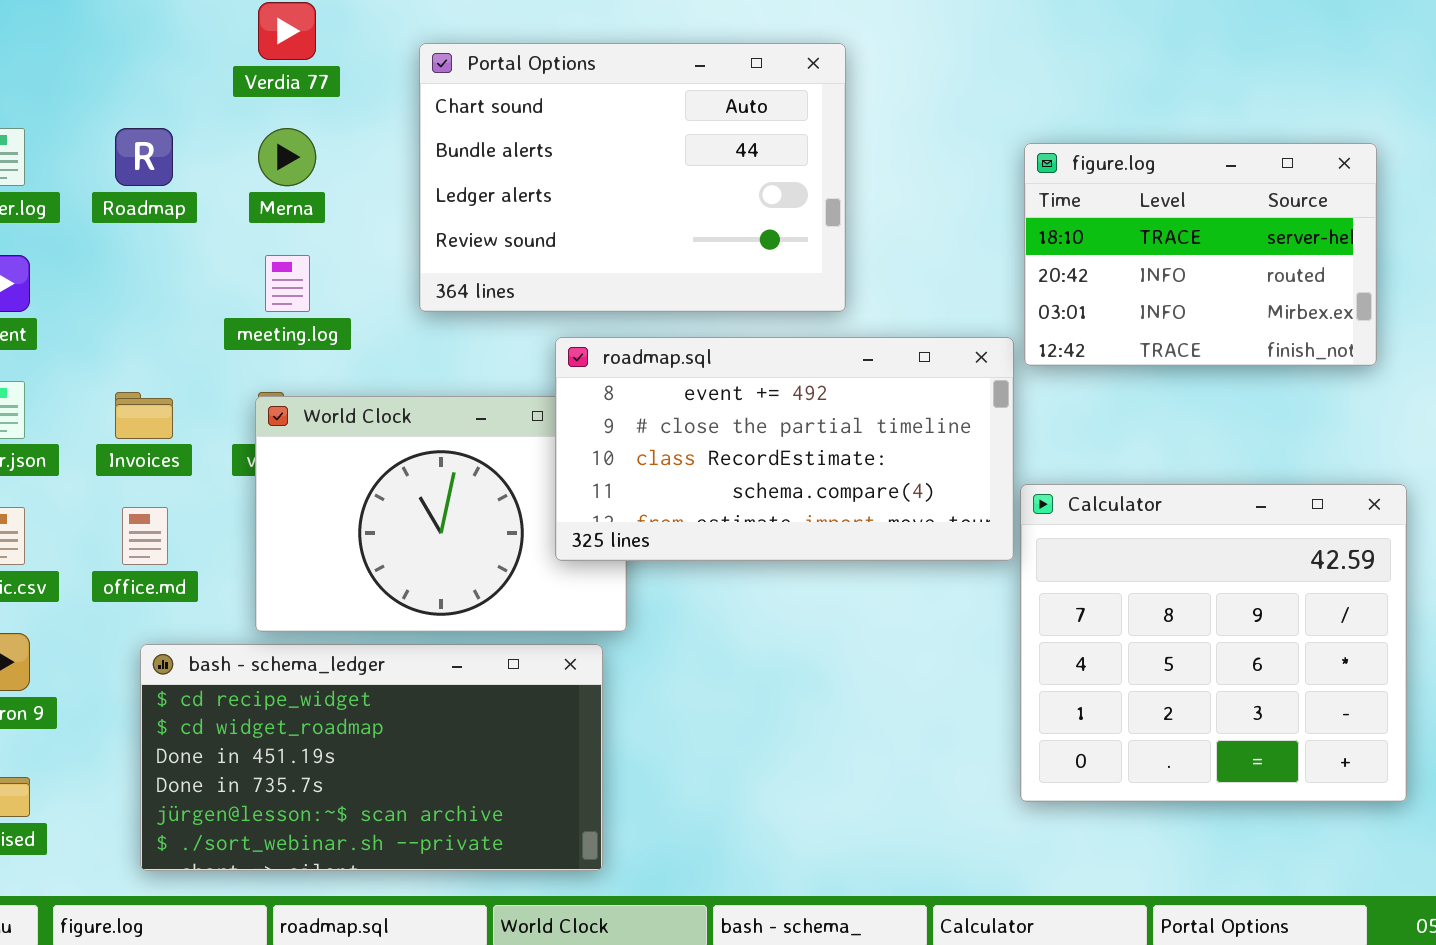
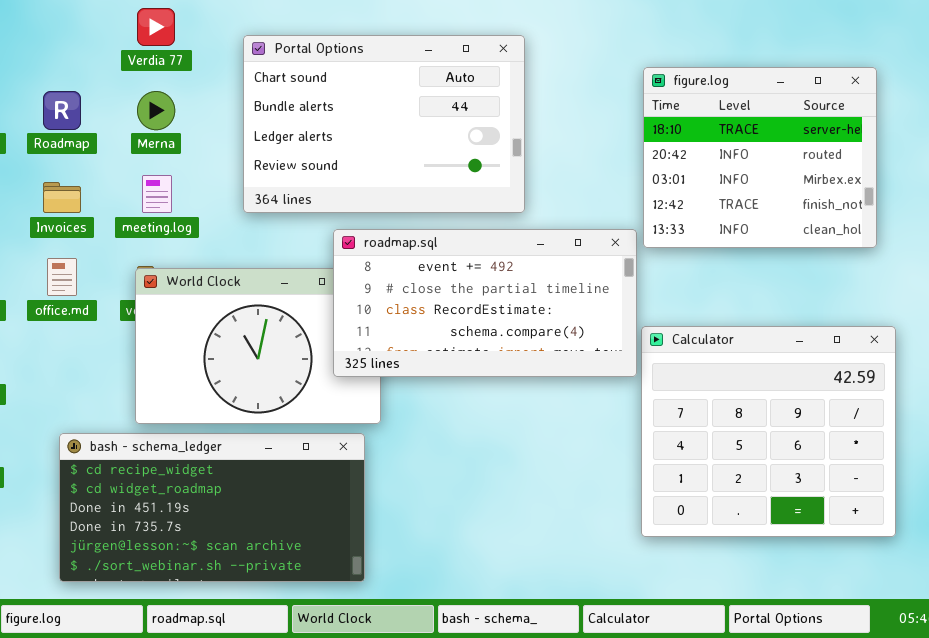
figure.log: [1024,143,1377,366] -> [643,67,877,248], resized
Invoices: [115,392,173,439] -> [43,182,81,213], moved
office.md: [122,507,168,565] -> [47,258,77,296], moved

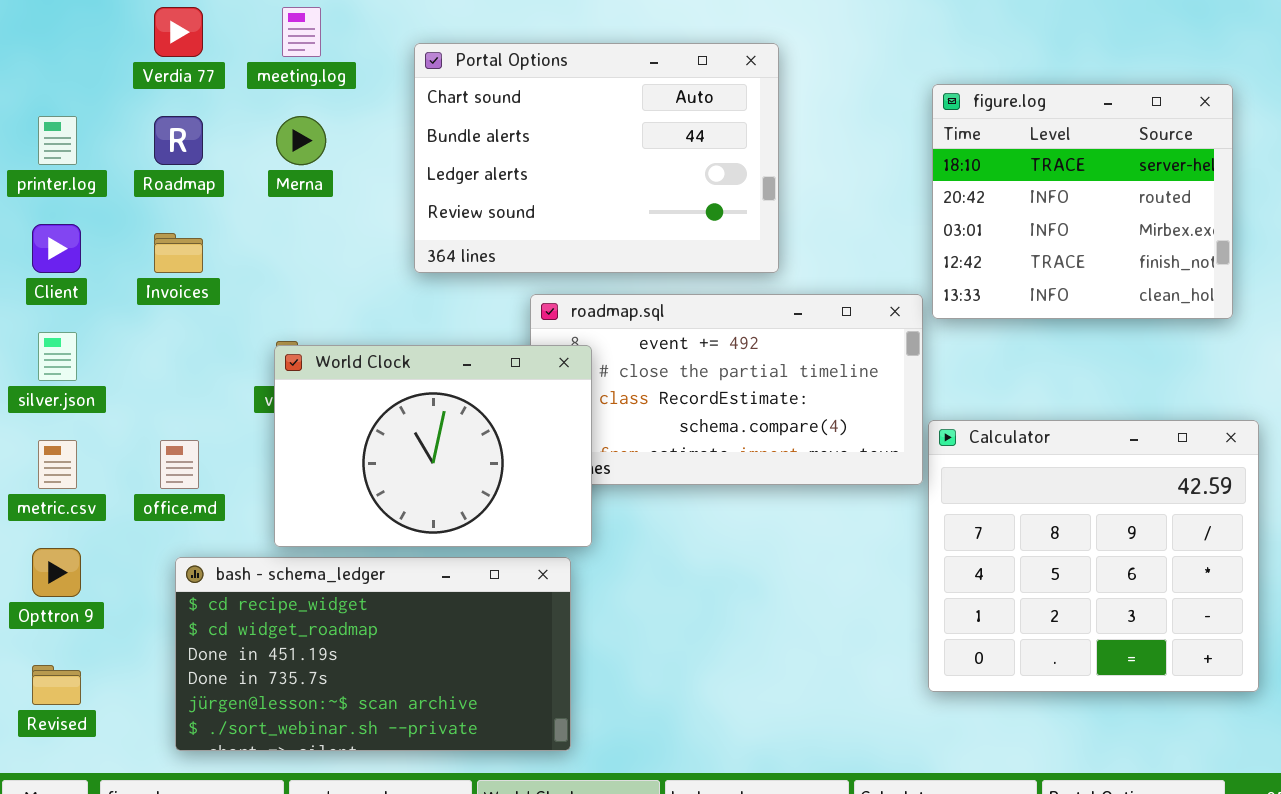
Verdia 77: [137,8,175,46] -> [154,7,203,57], moved
meeting.log: [142,175,172,213] -> [282,7,321,57], moved
office.md: [47,258,77,296] -> [160,440,199,489], moved
World Clock: [135,268,381,424] -> [274,345,592,547], raised

